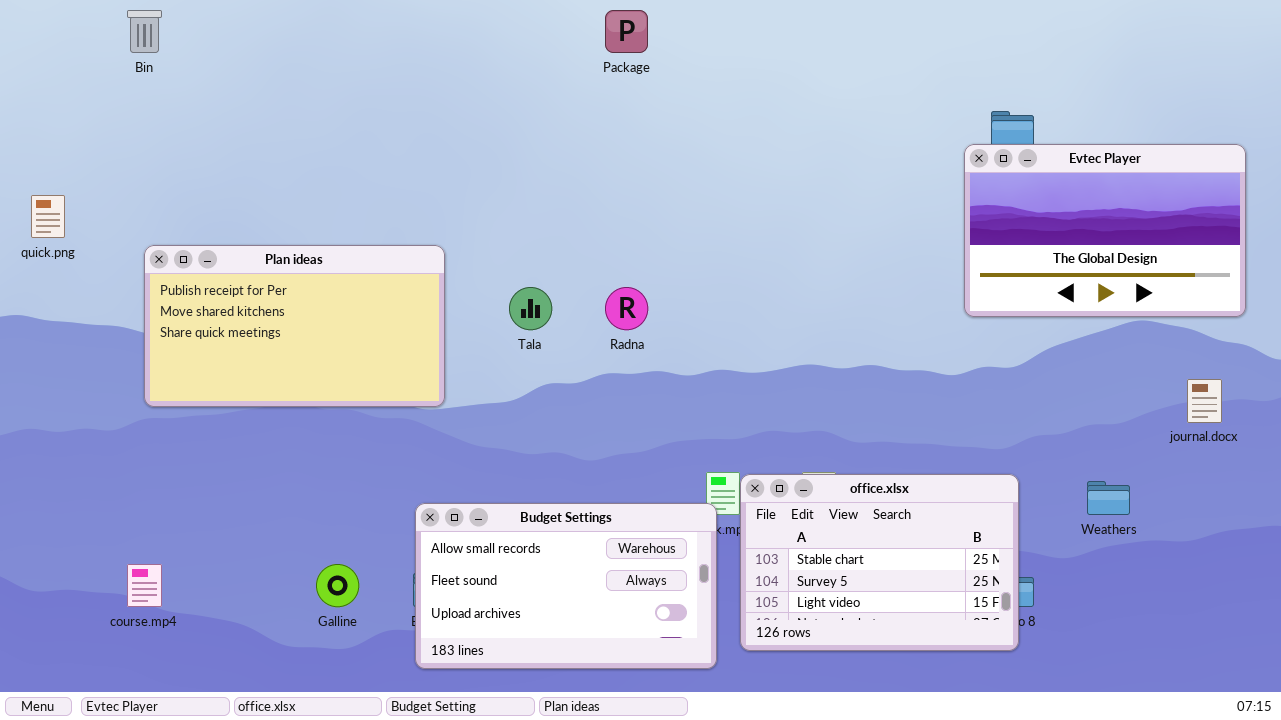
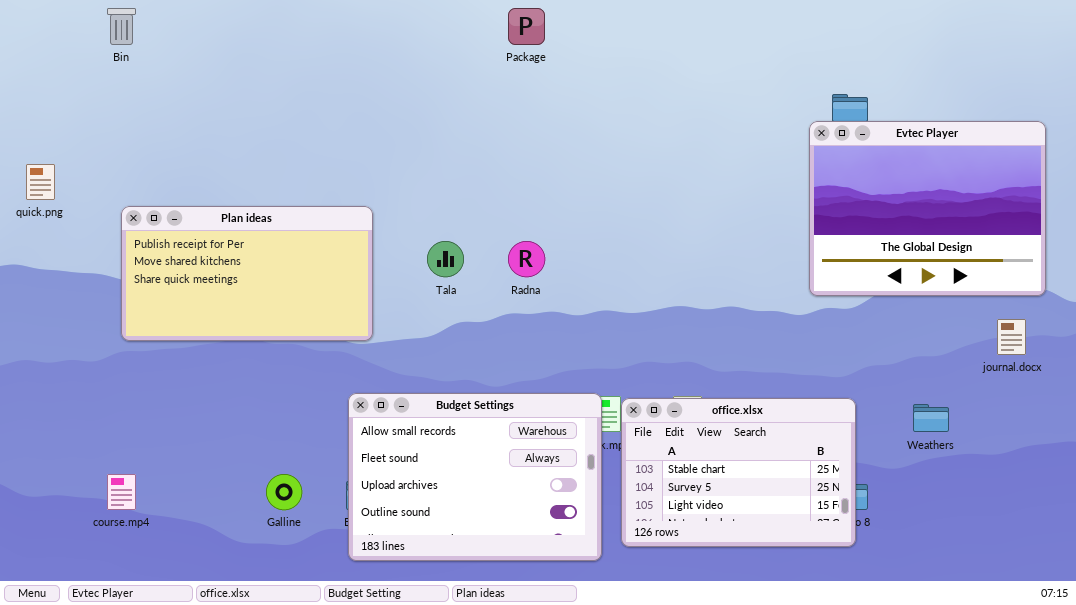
Evtec Player: [964,144,1246,317] -> [809,121,1046,296], resized
Budget Settings: [415,503,717,669] -> [348,393,602,561], resized

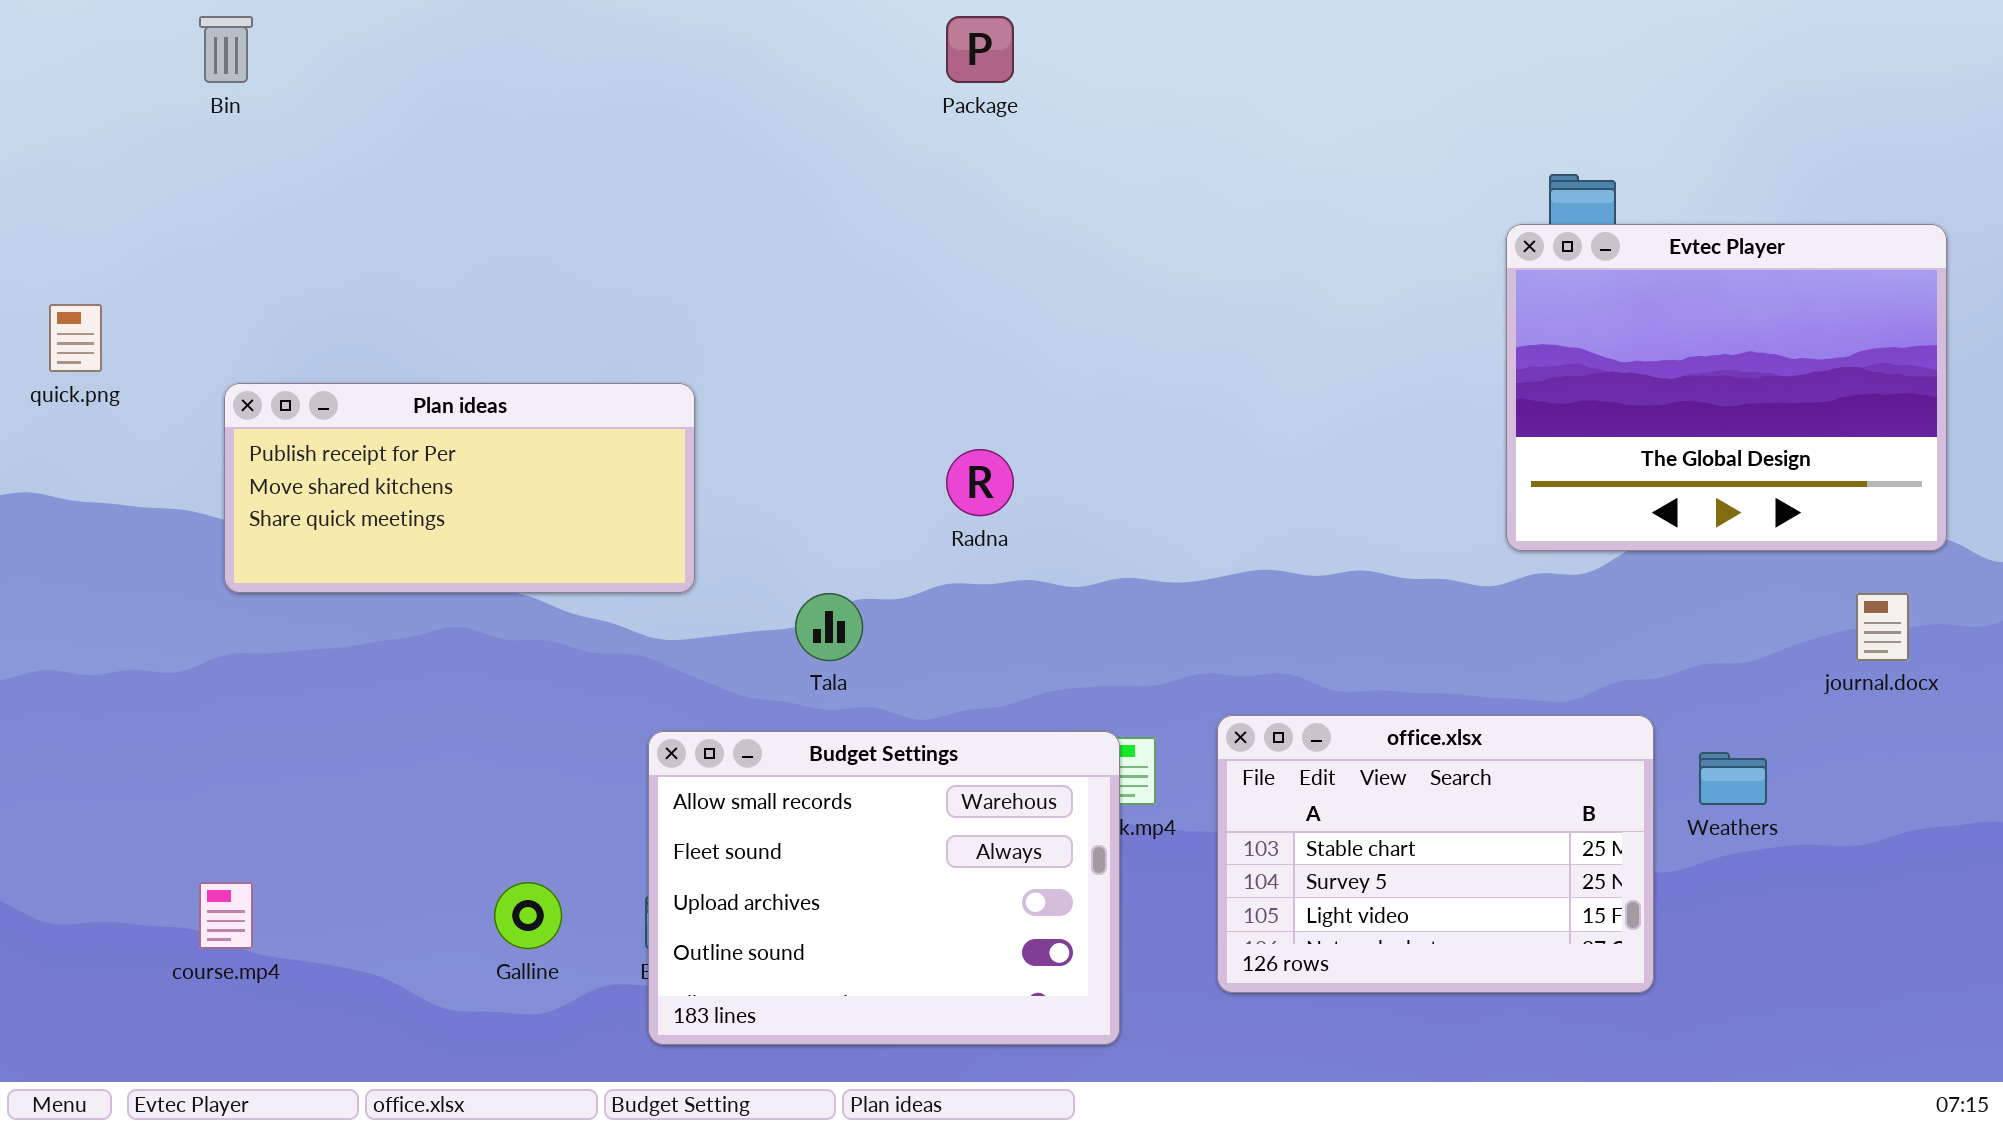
Plan ideas: [121,206,373,341] -> [224,383,695,593], resized
Tala: [427,241,464,277] -> [795,593,863,661], moved
office.xlsx: [621,398,856,547] -> [1217,715,1654,993], moved

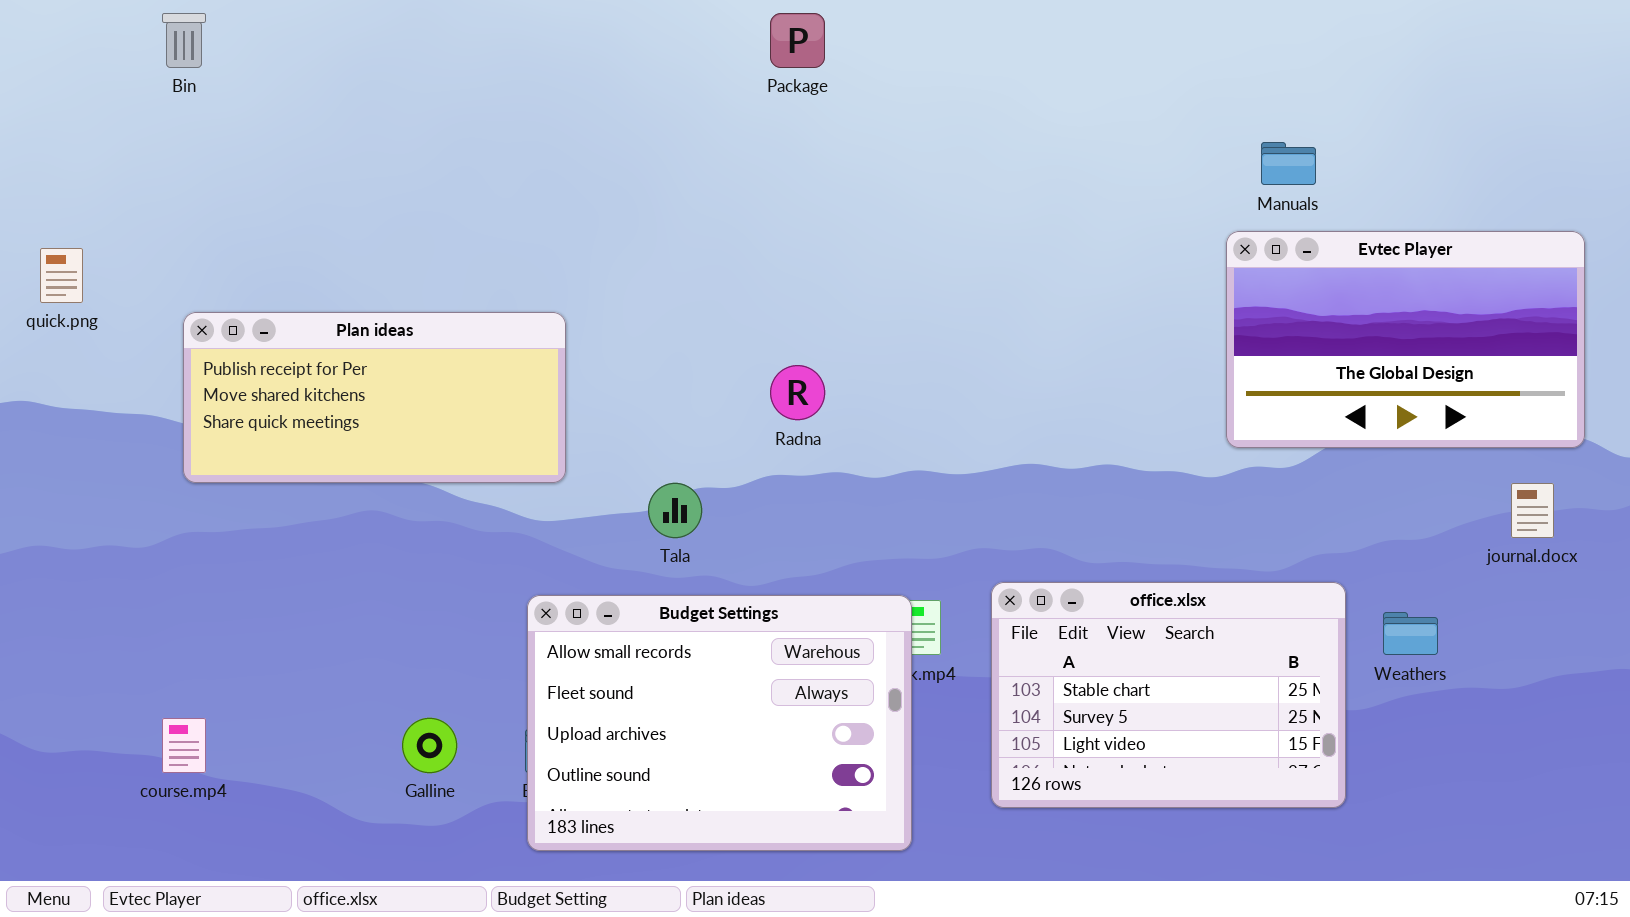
Evtec Player: [1506,224,1947,551] -> [1226,231,1585,448], resized

